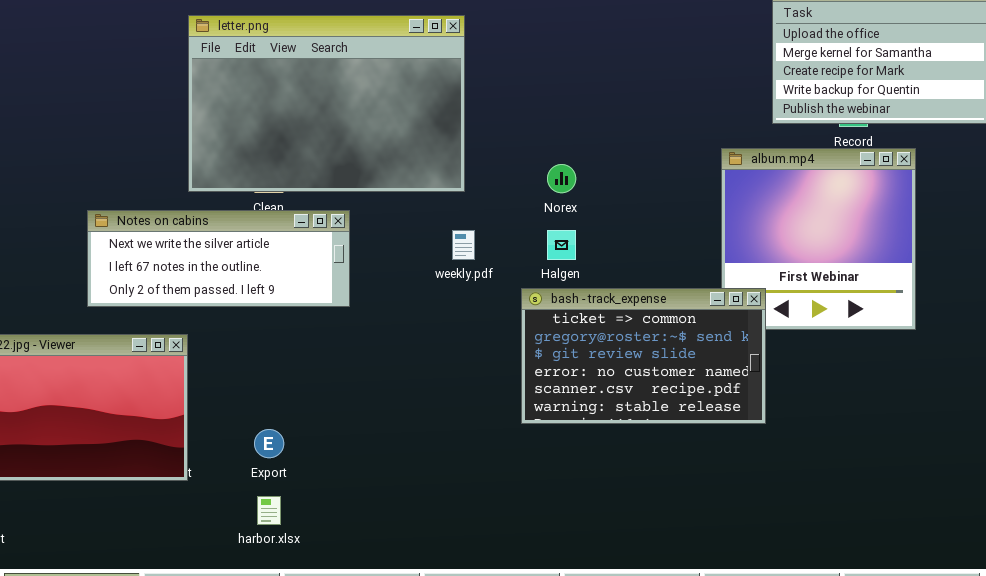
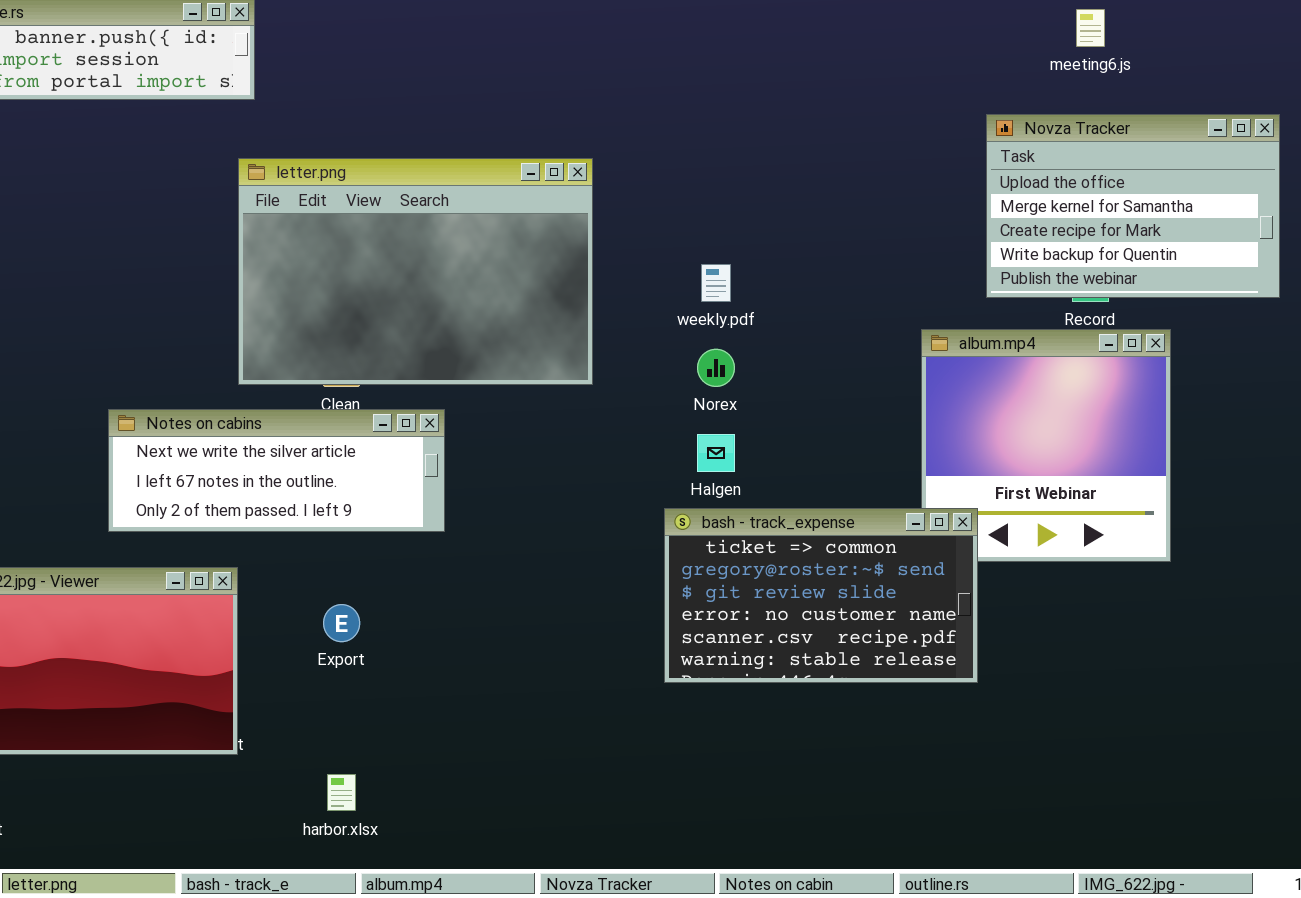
weekly.pdf: [452,230,475,260] -> [701,264,731,302], moved
Export: [254,429,284,458] -> [323,604,360,642], moved

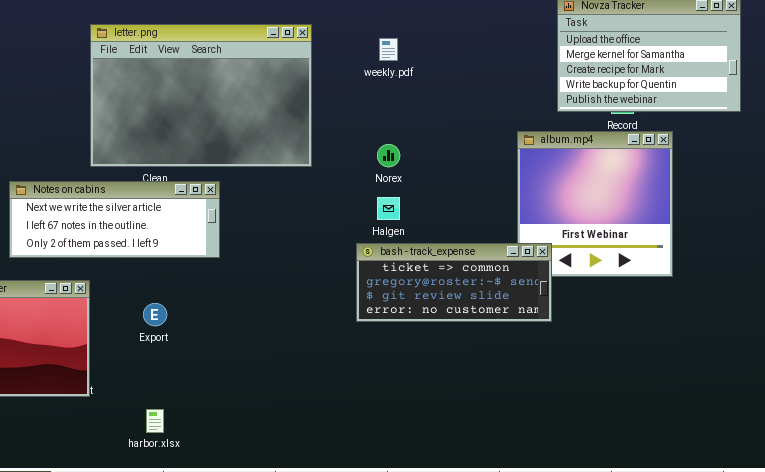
weekly.pdf: [701,264,731,302] -> [379,38,398,61], moved
bash - track_expense: [664,508,978,683] -> [356,243,552,322], resized

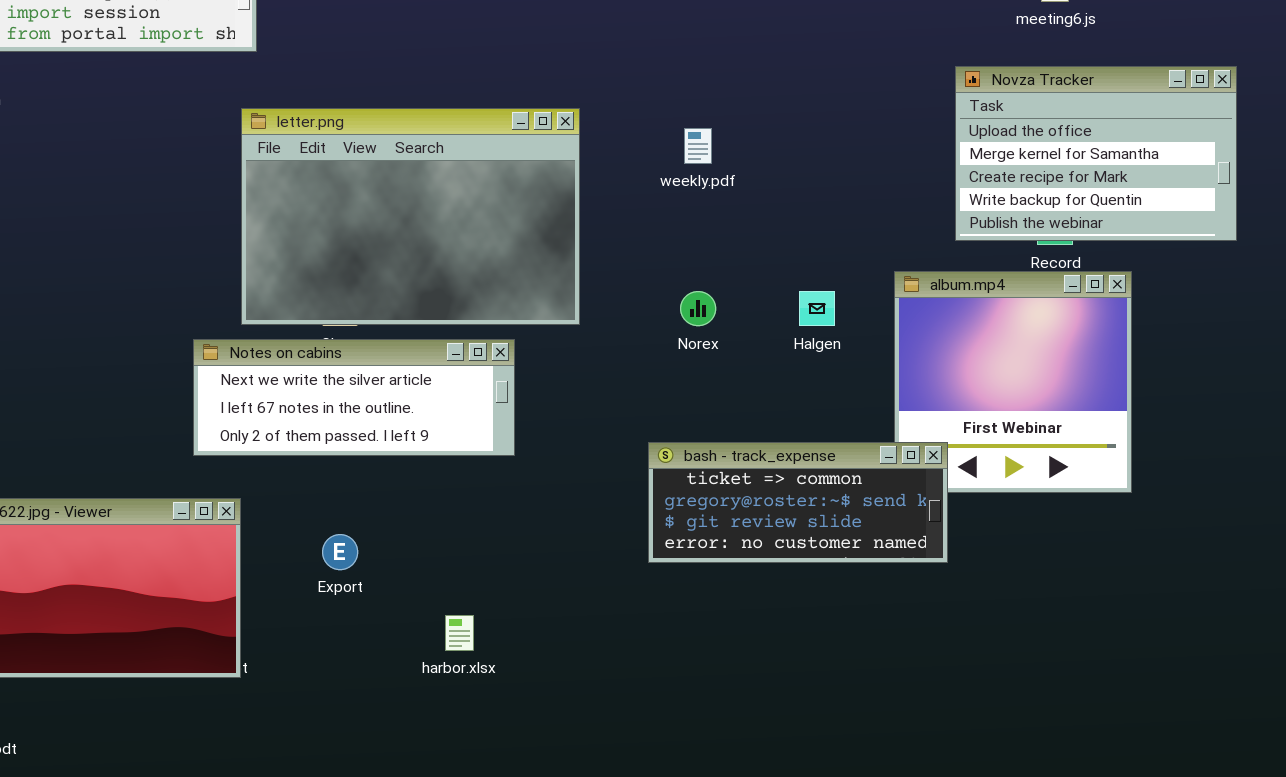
Notes on cabins: [9,181,220,258] -> [193,339,515,456], moved
Halgen: [377,197,400,220] -> [799,291,835,326], moved
harbor.xlsx: [146,409,164,433] -> [445,615,474,651], moved

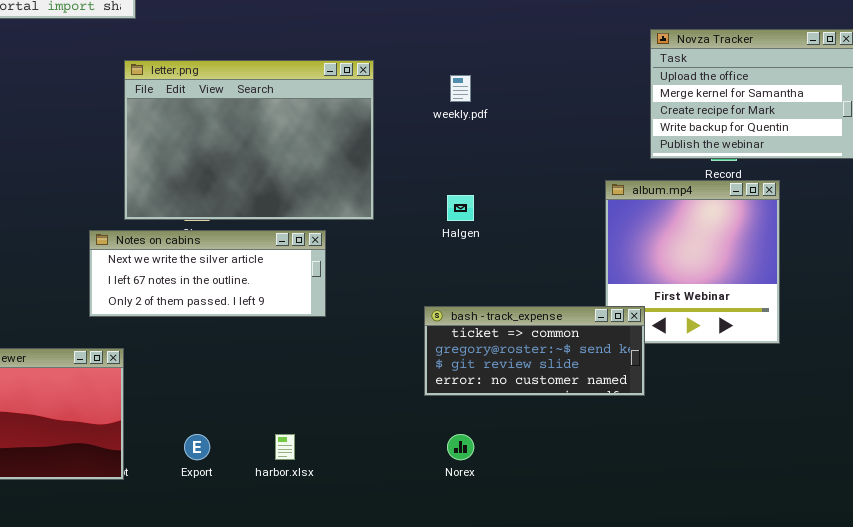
Norex: [680,291,716,326] -> [447,434,474,460], moved
Halgen: [799,291,835,326] -> [447,195,474,221], moved
Export: [322,534,358,570] -> [184,434,210,460], moved

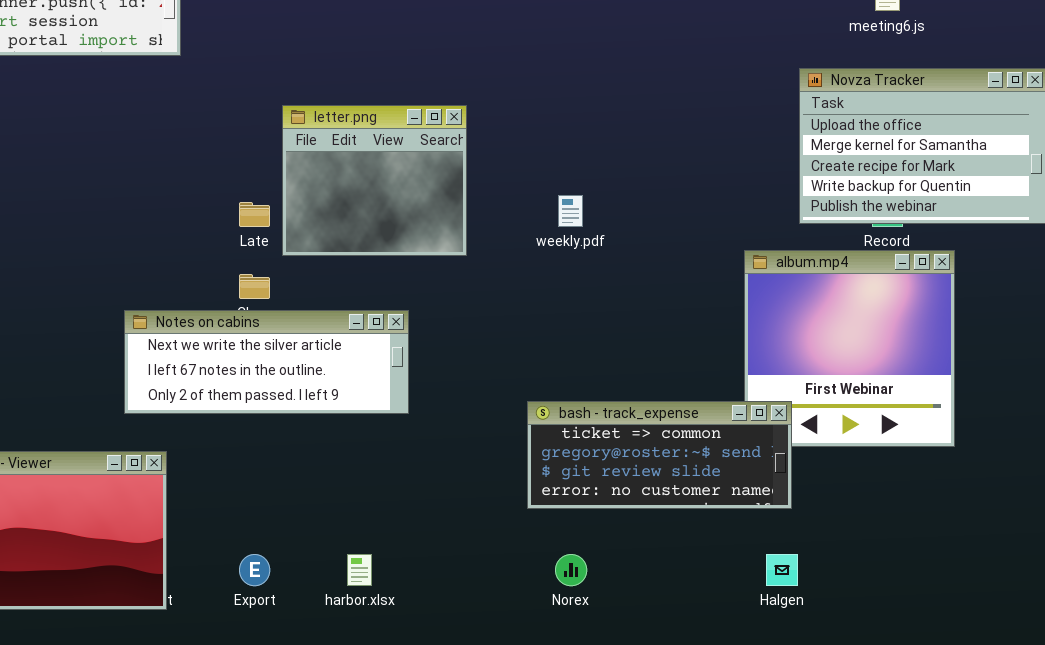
letter.png: [124,60,374,220] -> [282,105,467,256], resized
weekly.pdf: [450,75,471,102] -> [558,195,583,227], moved
Halgen: [447,195,474,221] -> [766,554,798,586], moved

